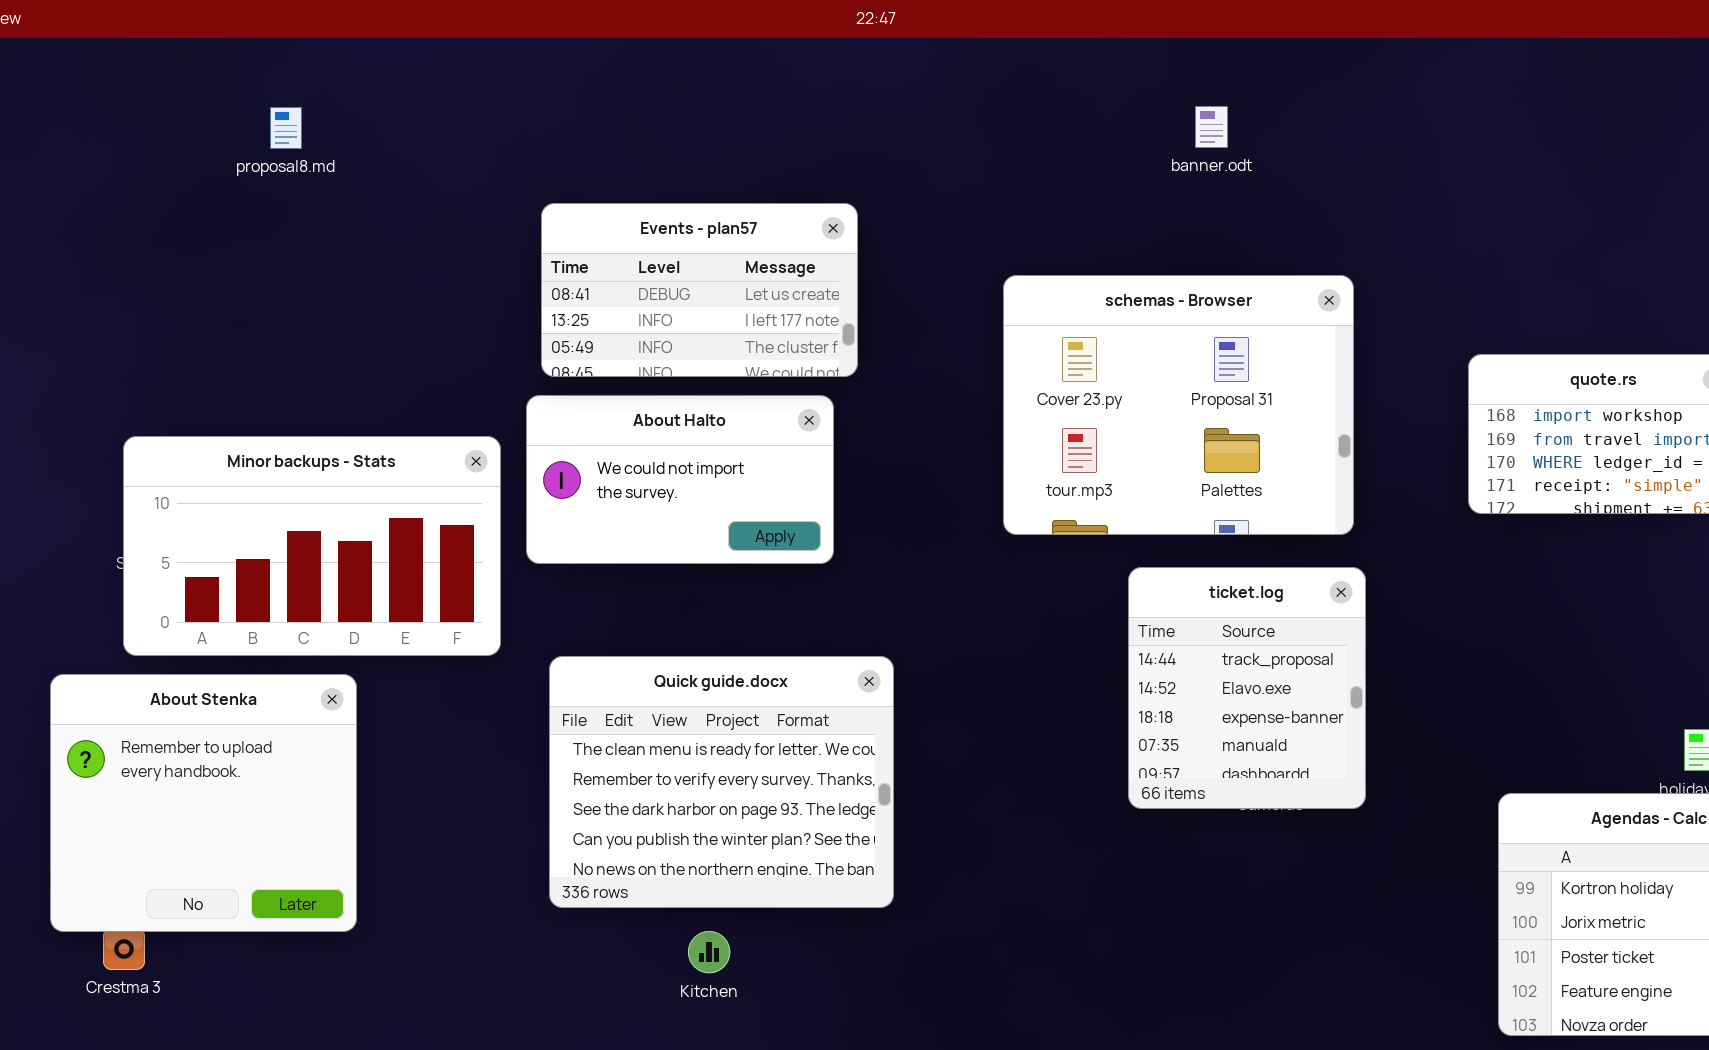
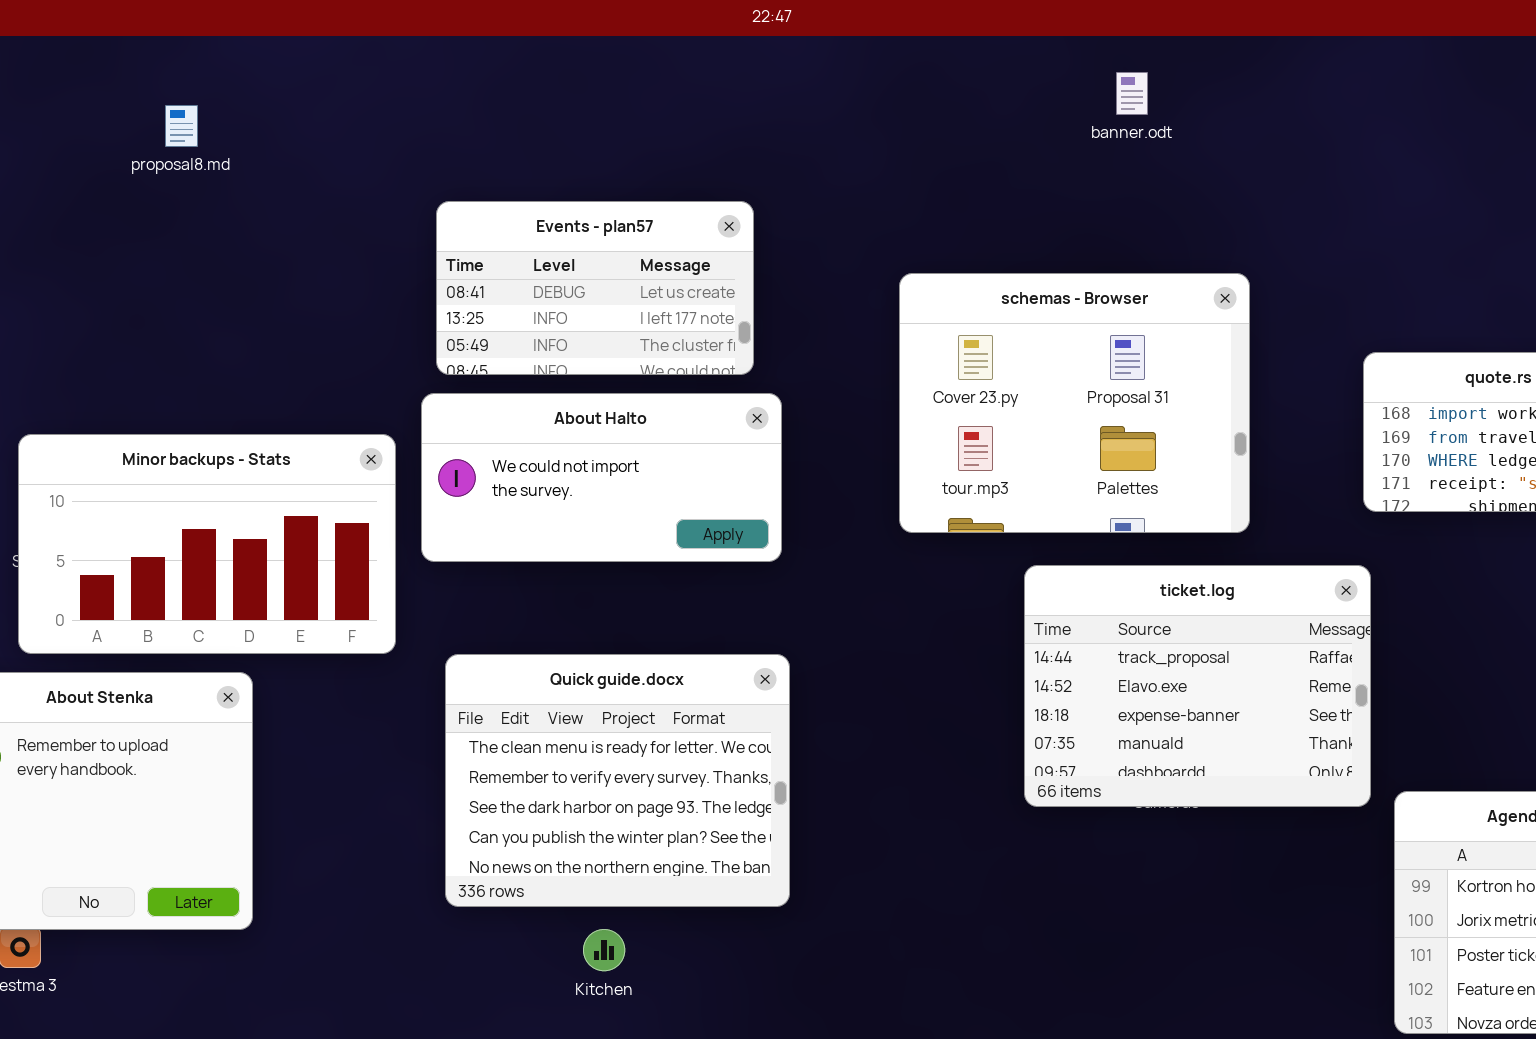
banner.odt: [1195,106,1228,148] -> [1116,72,1148,115], moved
About Halto: [526,395,834,564] -> [421,393,782,562], resized
ticket.log: [1128,567,1366,809] -> [1024,565,1371,807], resized

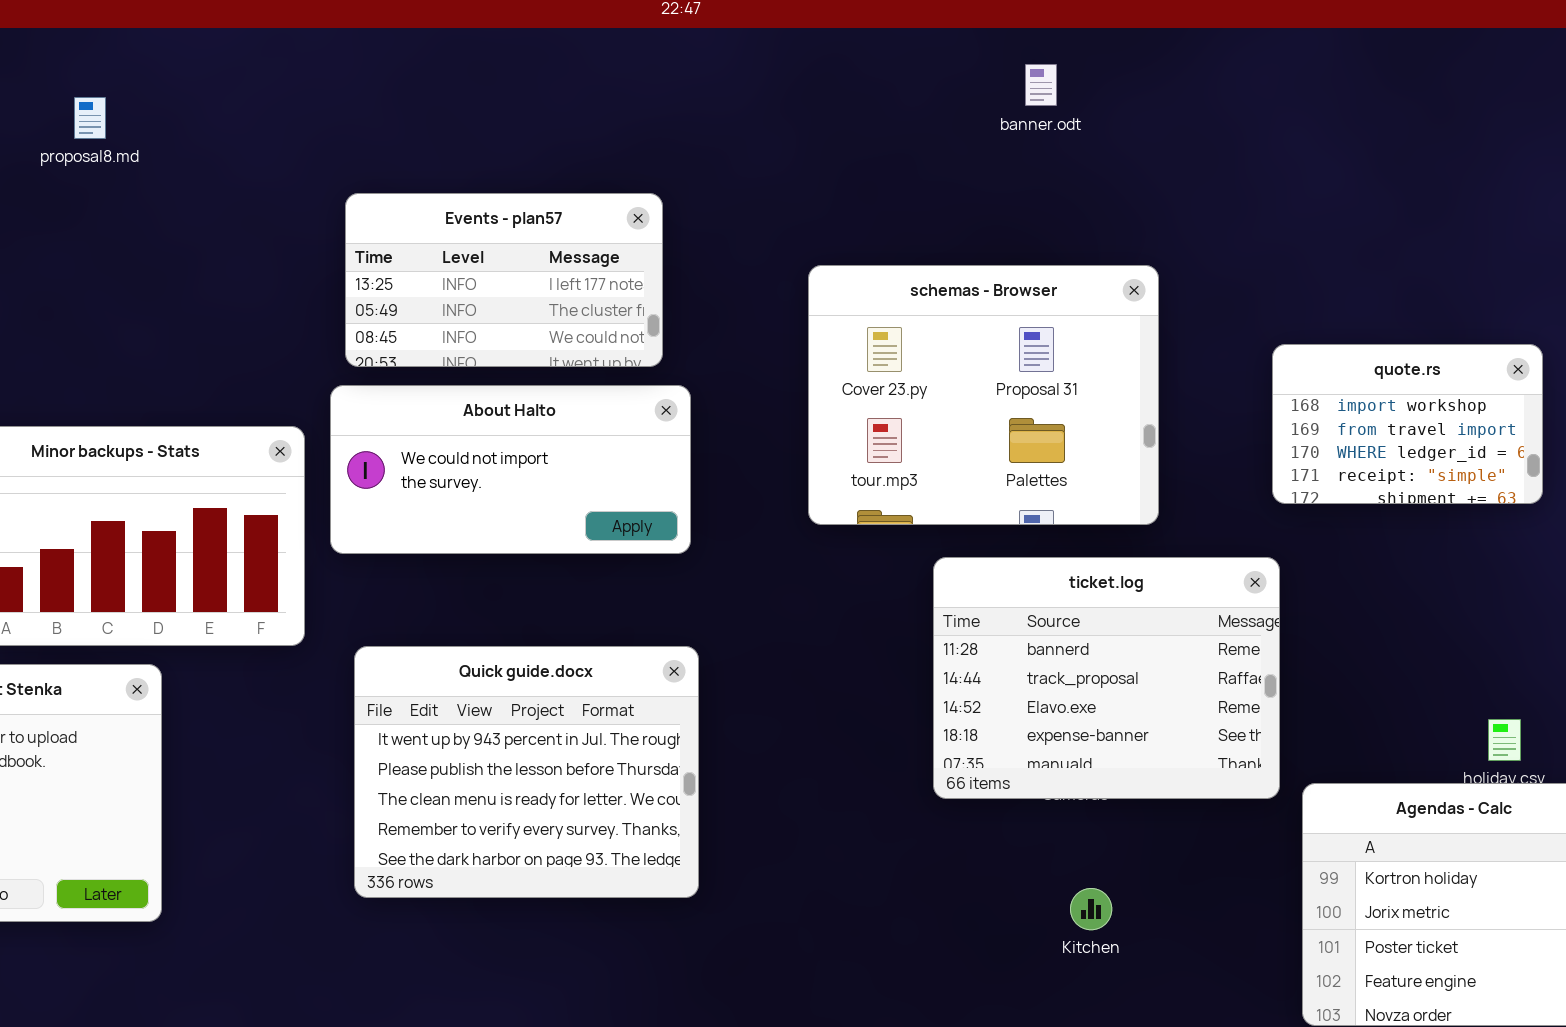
Events - plan57: [436,201,754,375] -> [345,193,663,367], scrolled down 1 row
ticket.log: [1024,565,1371,807] -> [933,557,1280,799], scrolled up 1 row
Quick guide.docx: [445,654,790,907] -> [354,646,699,898], scrolled up 2 rows
Kitchen: [583,929,625,971] -> [1070,888,1112,930], moved

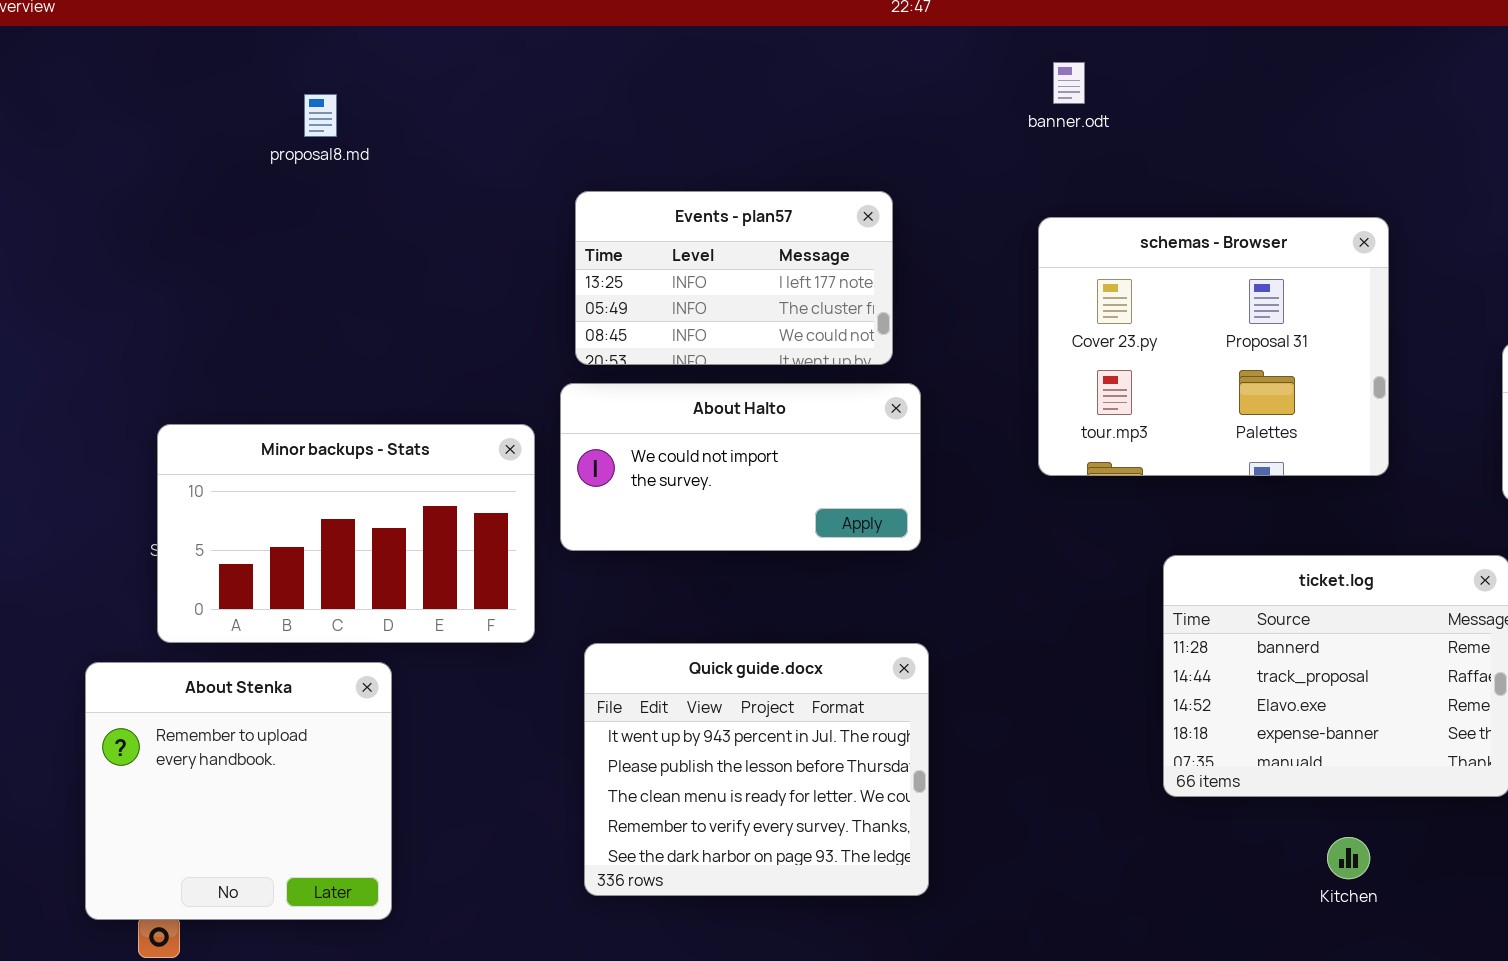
banner.odt: [1025,64,1057,106] -> [1053,62,1085,104], moved
schemas - Browser: [808,265,1159,525] -> [1038,217,1389,476], moved
Kitchen: [1070,888,1112,930] -> [1327,837,1370,879], moved

